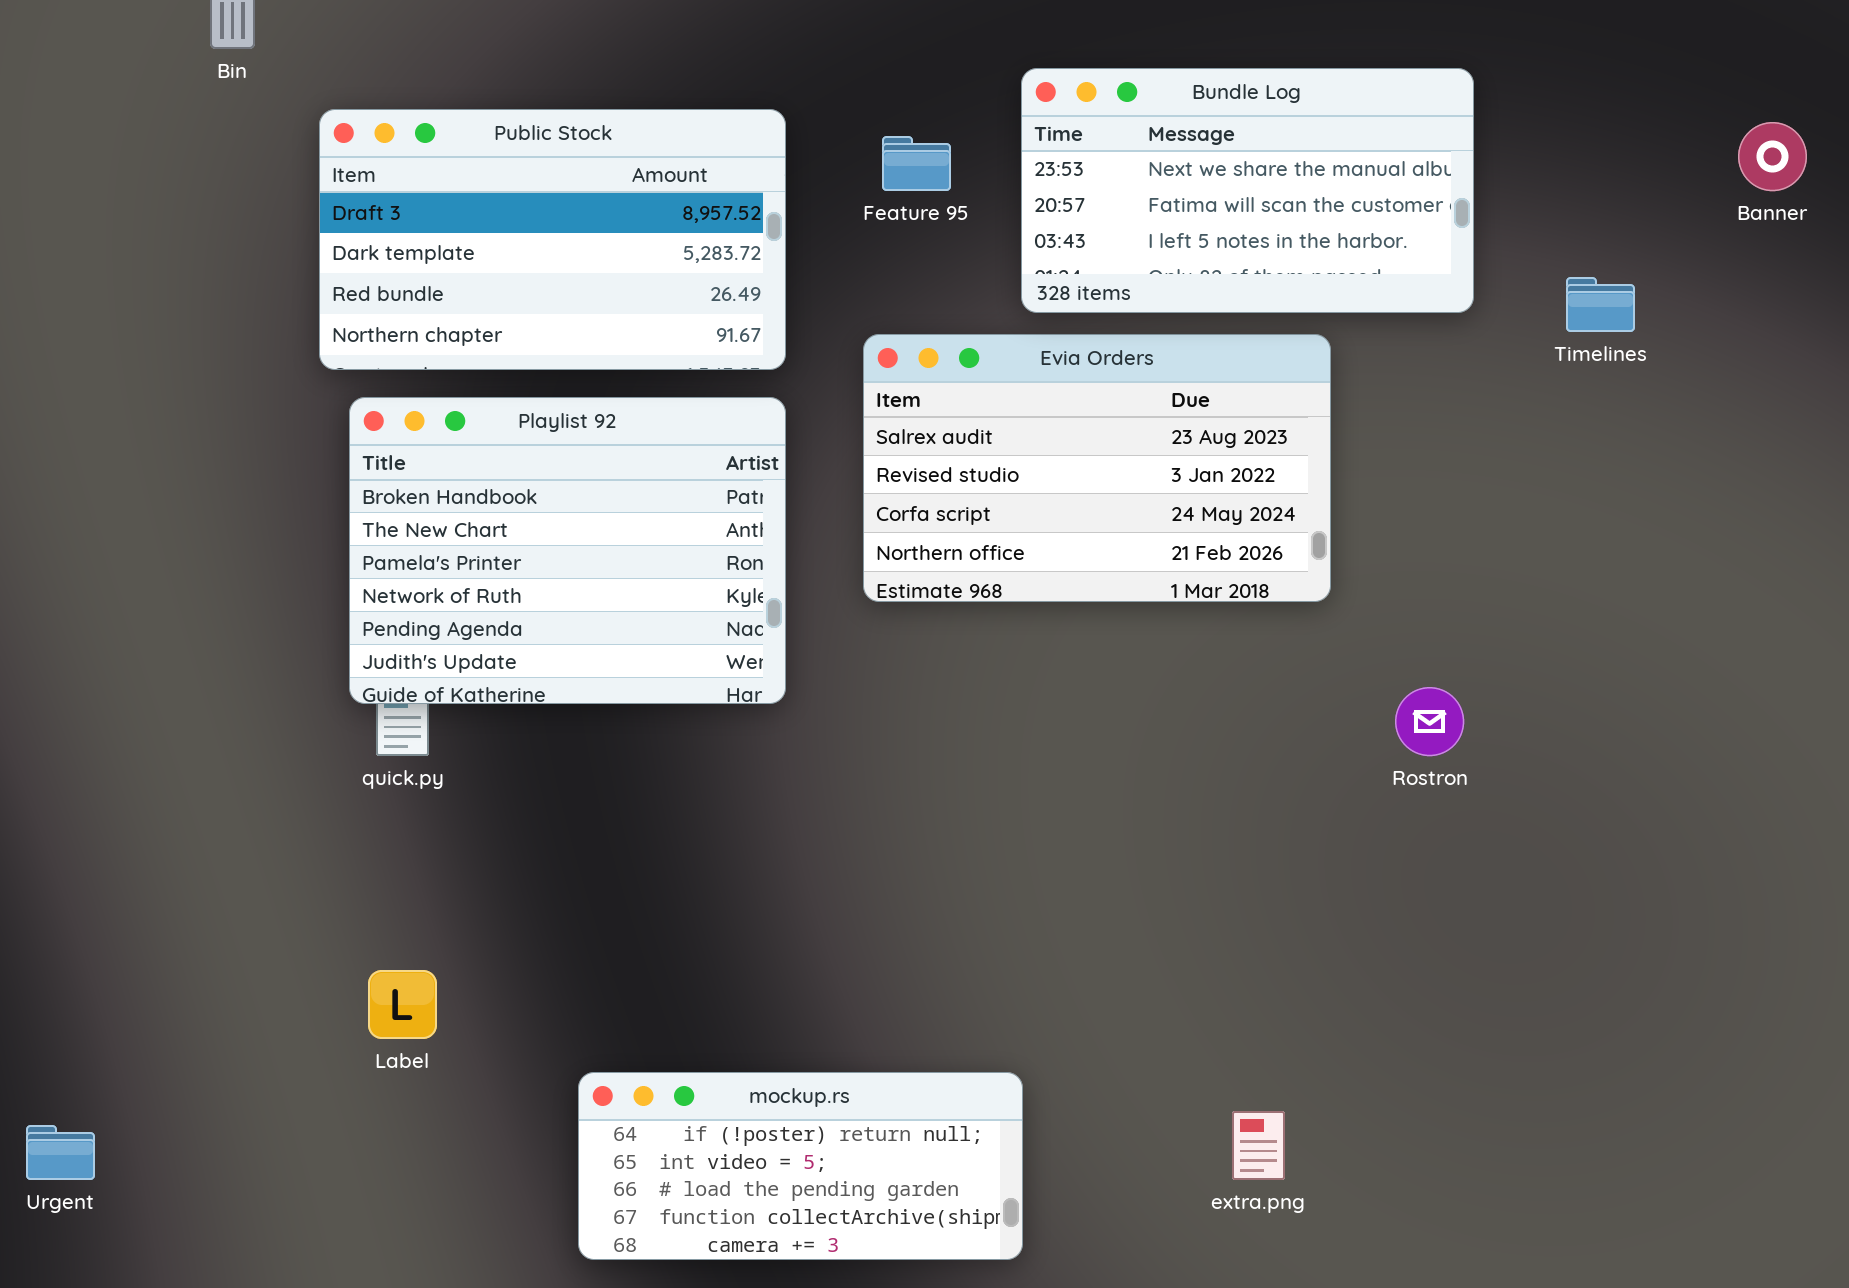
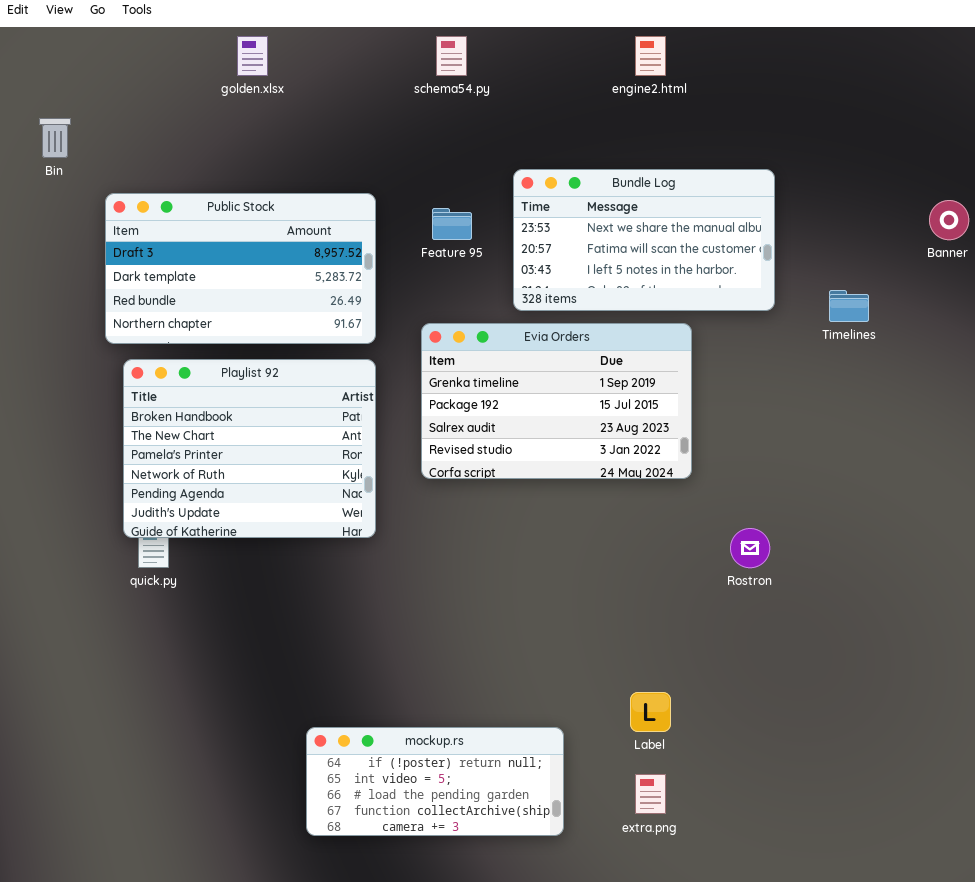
Evia Orders: [863,334,1331,602] -> [421,323,692,479], scrolled up 2 rows
Label: [368,970,437,1039] -> [630,692,671,732], moved
mockup.rs: [578,1072,1023,1260] -> [306,727,564,836], moved

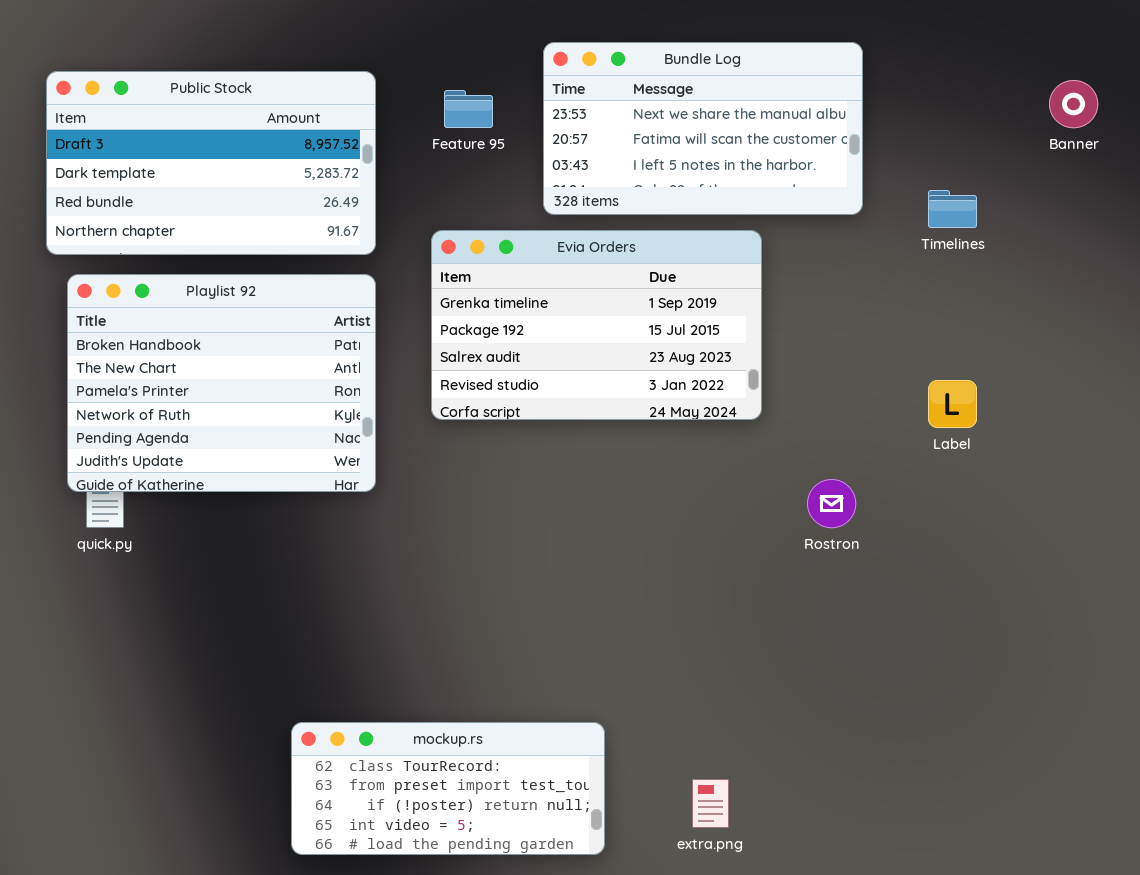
Label: [630,692,671,732] -> [928,380,977,428], moved
mockup.rs: [306,727,564,836] -> [291,722,605,855], scrolled up 2 rows

